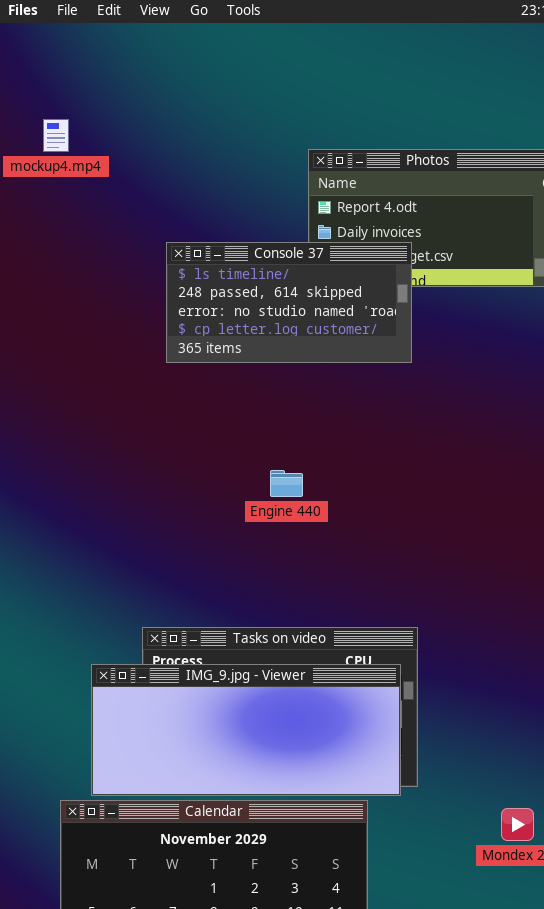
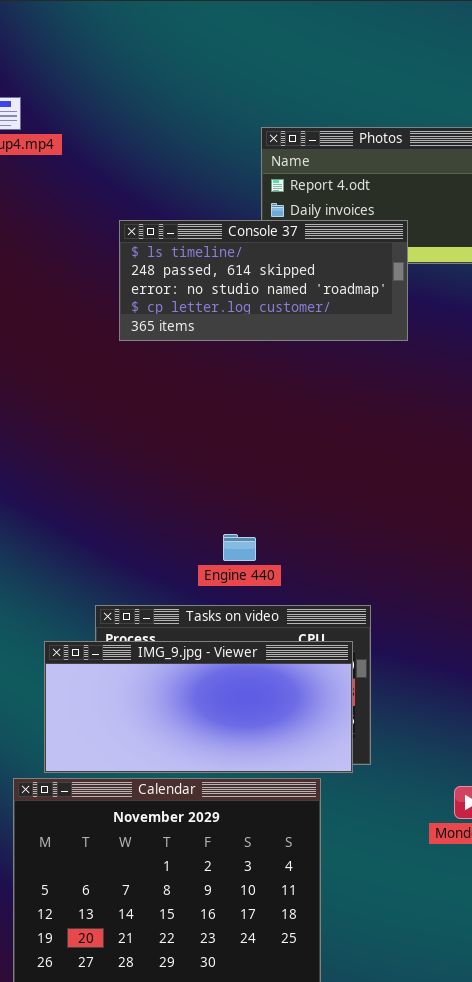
Console 37: [166,242,412,363] -> [119,220,408,341], resized
Engine 440: [270,470,303,497] -> [223,534,256,561], moved

